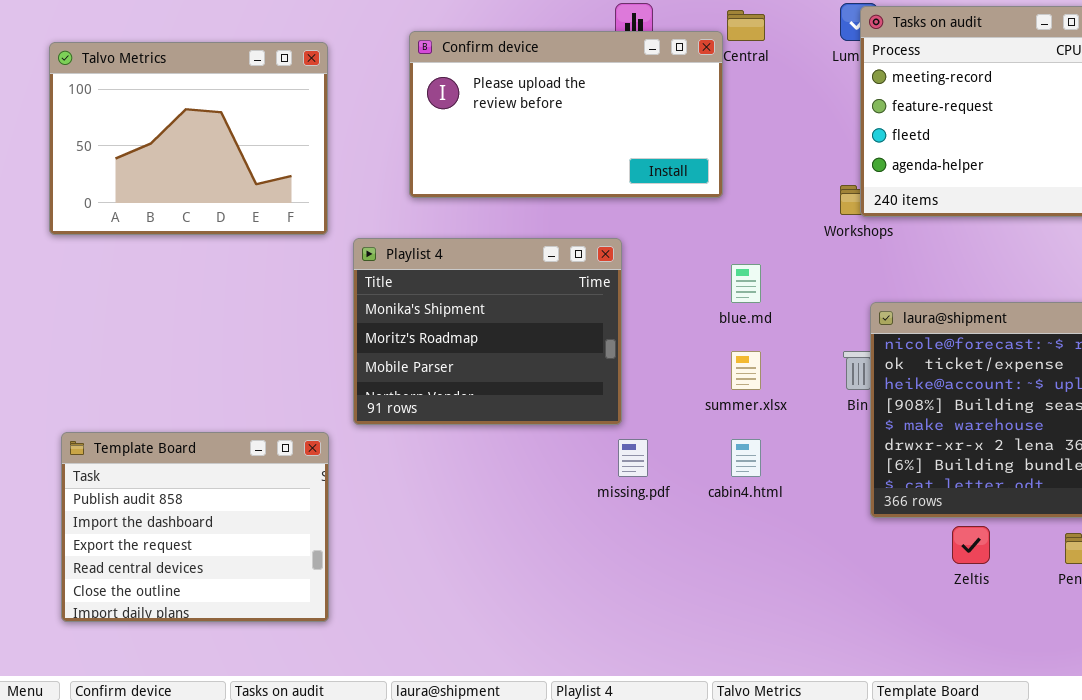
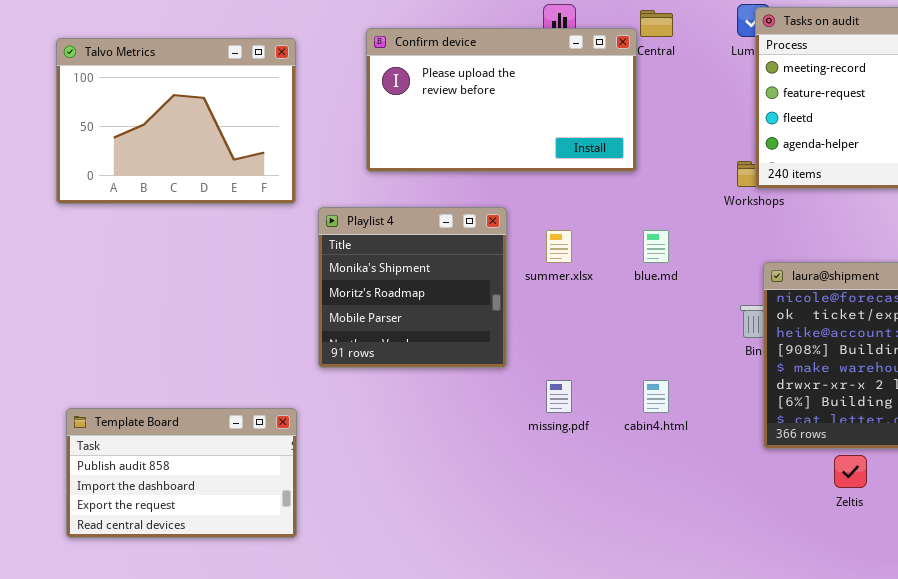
Playlist 4: [353,238,622,425] -> [318,207,507,368], resized
summer.xlsx: [731,351,761,390] -> [546,230,572,263], moved
Template Board: [61,432,329,622] -> [66,408,297,538], resized

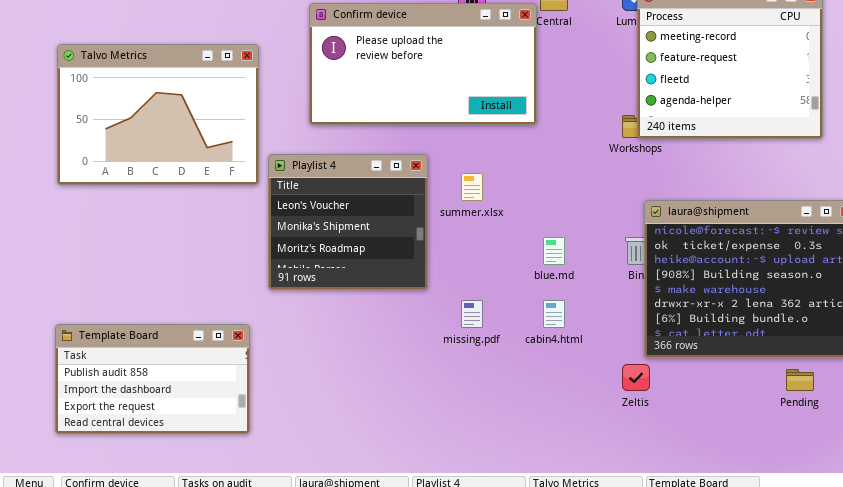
Talvo Metrics: [56,38,296,204] -> [57,44,259,185], moved
Playlist 4: [318,207,507,368] -> [268,154,428,290], scrolled up 1 row
blue.md: [643,230,669,263] -> [543,237,565,265], moved
Zeltis: [834,455,867,488] -> [622,364,650,391], moved

